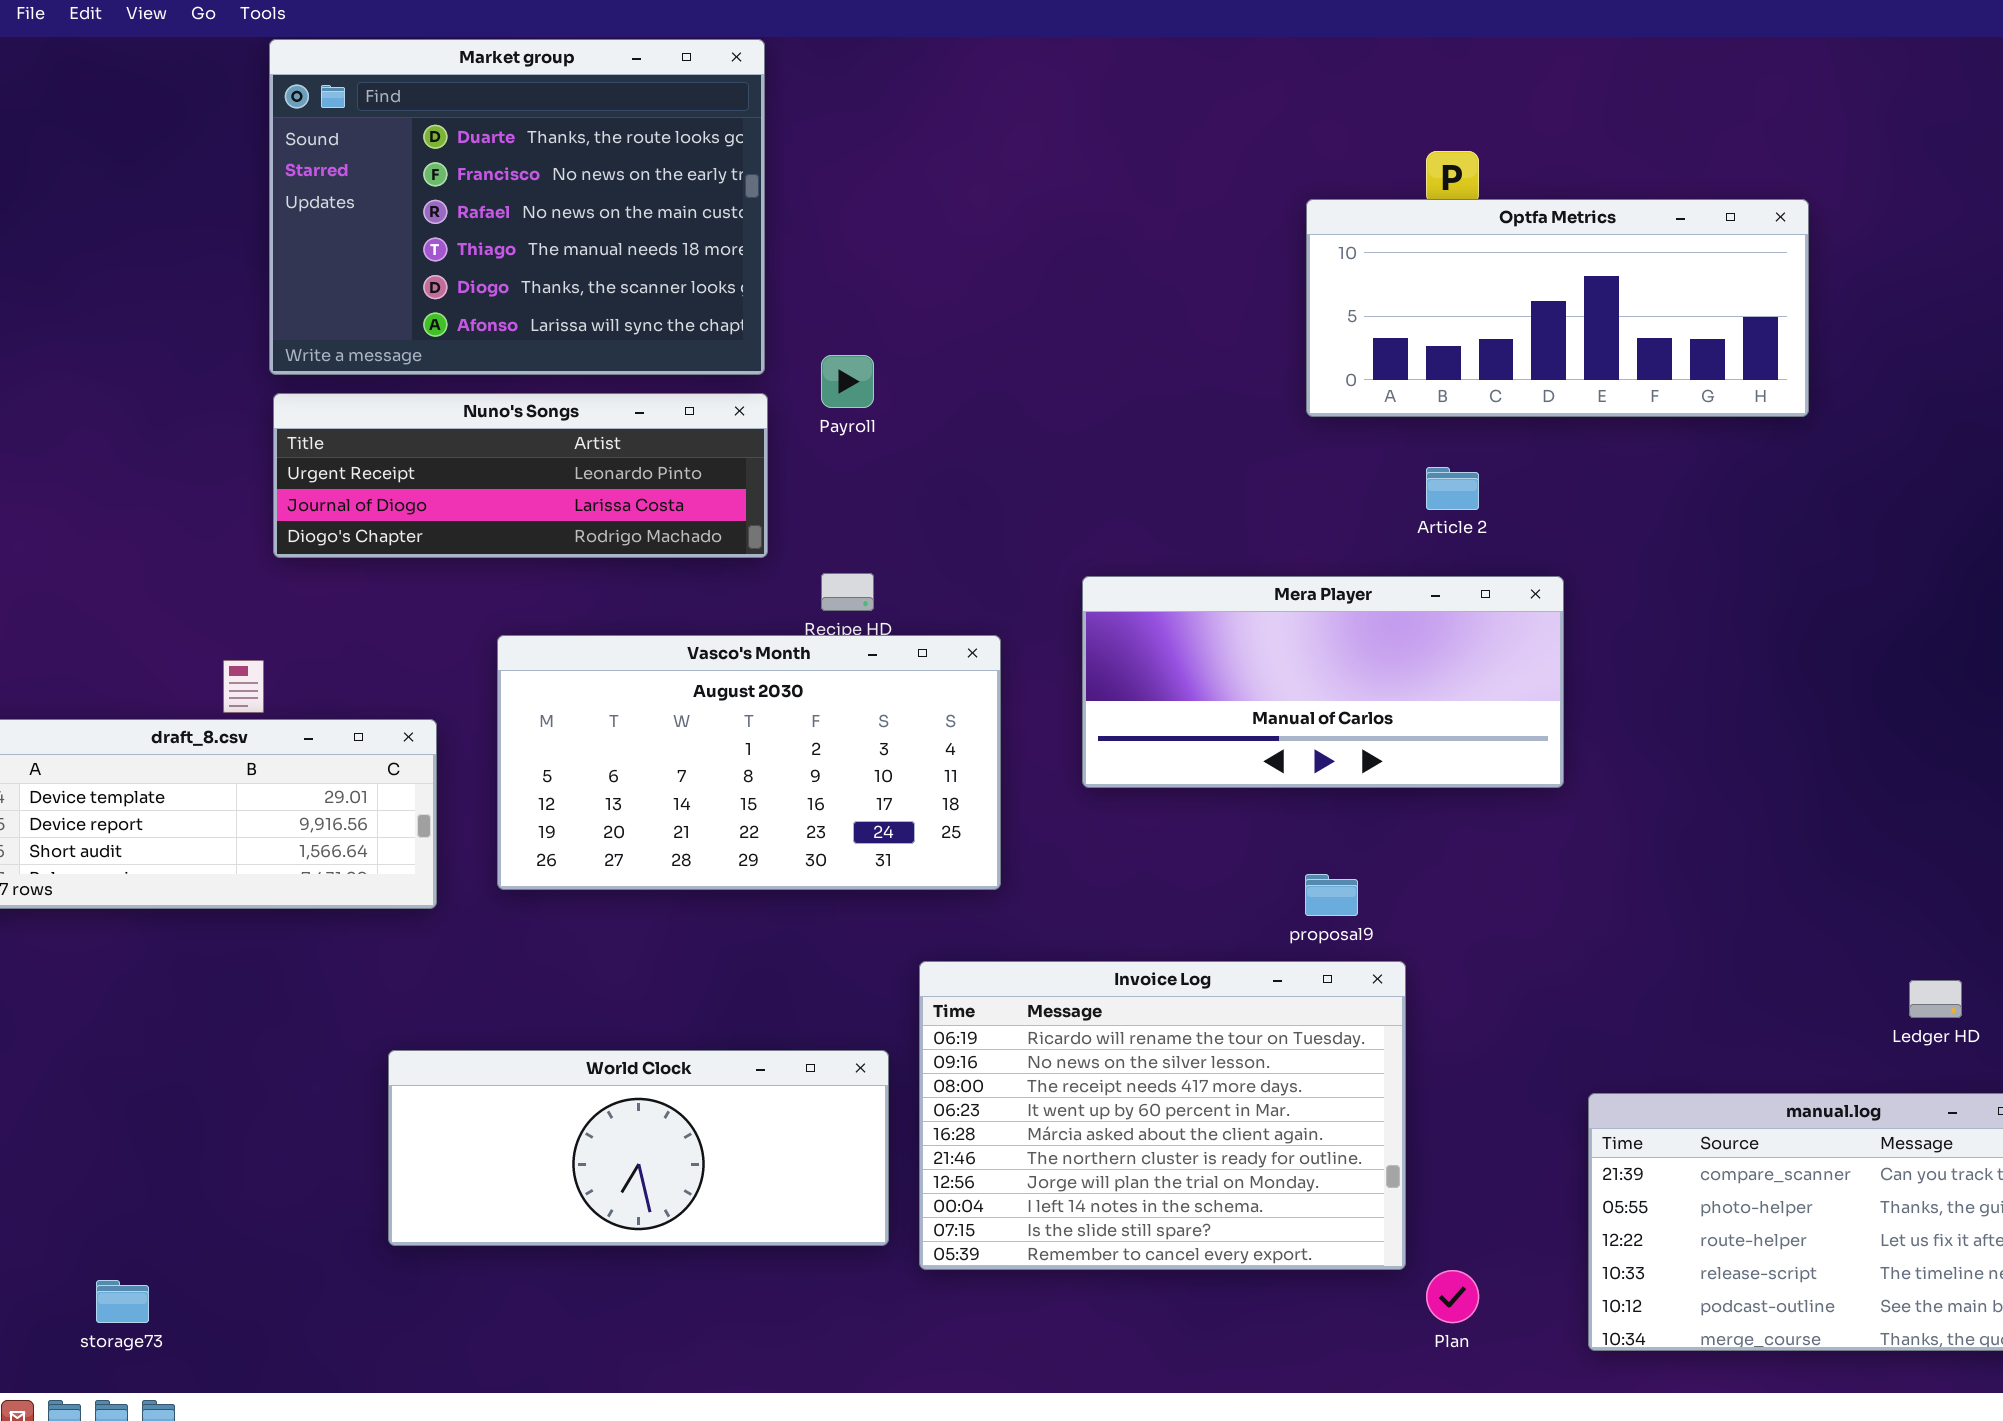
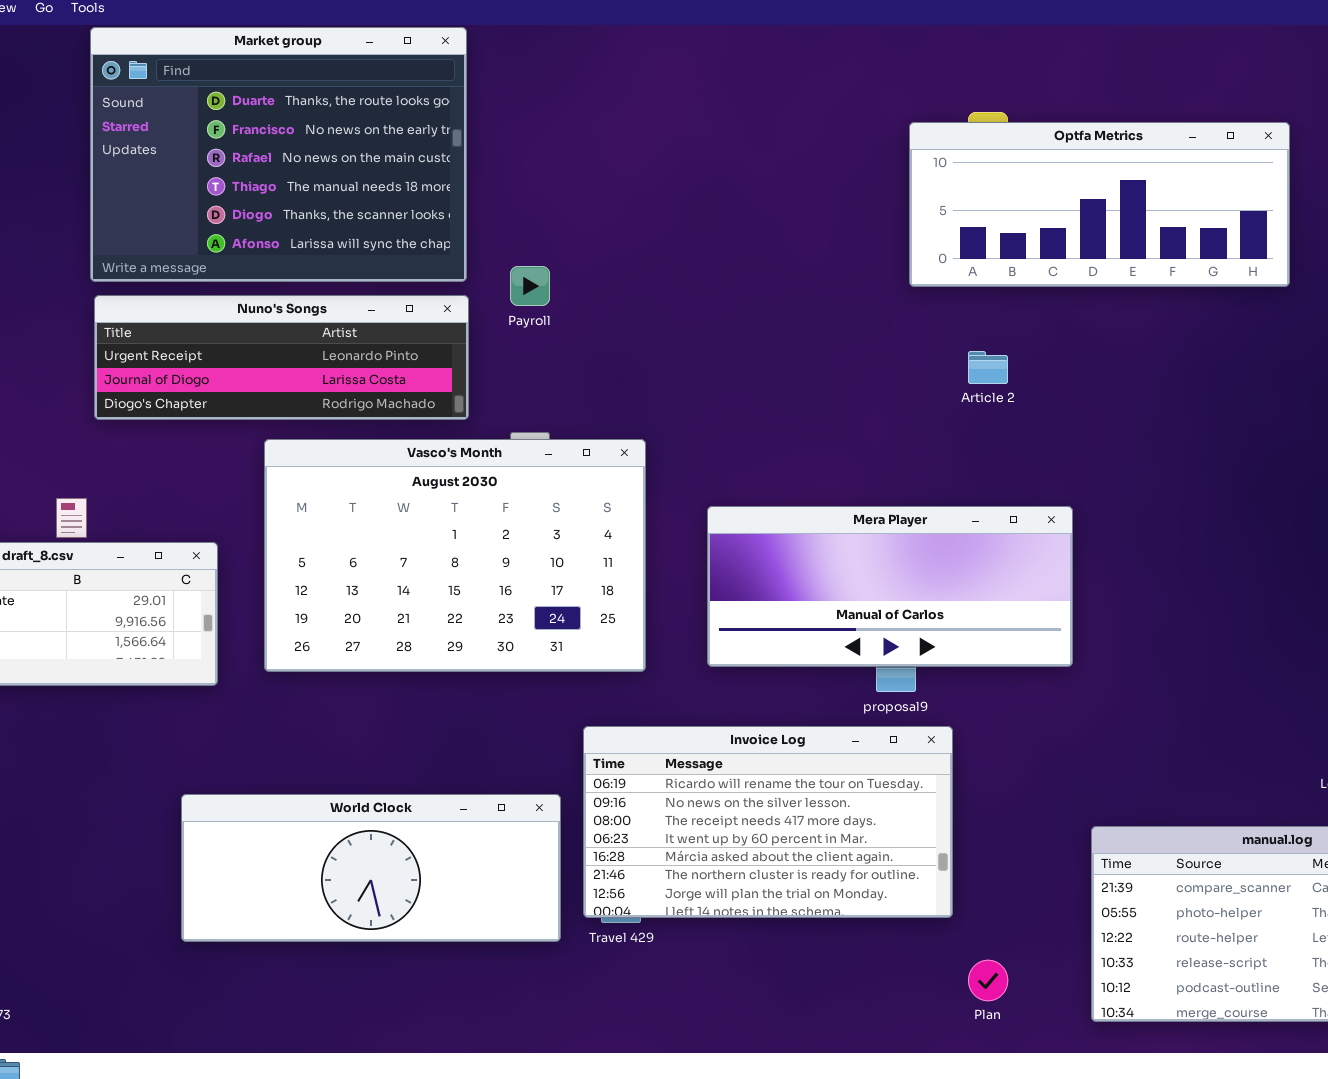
Optfa Metrics: [1306,199,1809,417] -> [909,122,1290,287], moved
Mera Player: [1082,576,1564,788] -> [707,506,1073,667], moved
Vasco's Month: [497,635,1001,890] -> [264,439,646,672], resized
Invoice Log: [919,961,1406,1270] -> [583,726,953,918], resized

